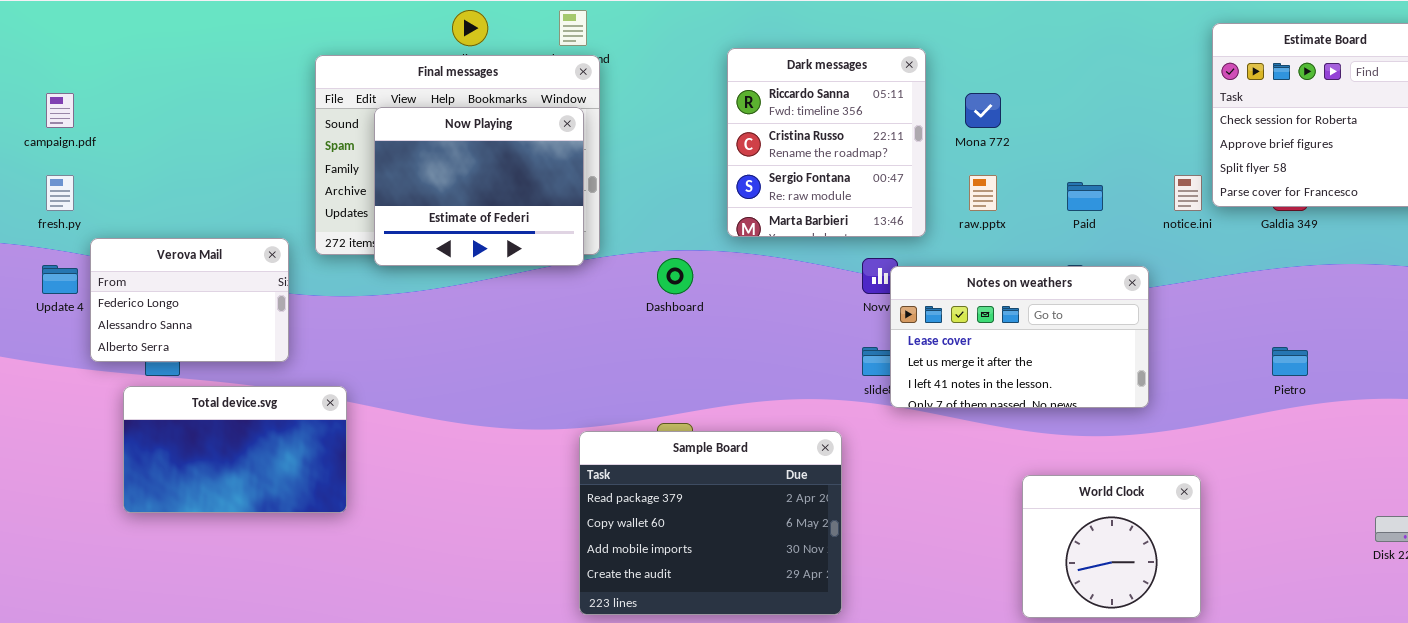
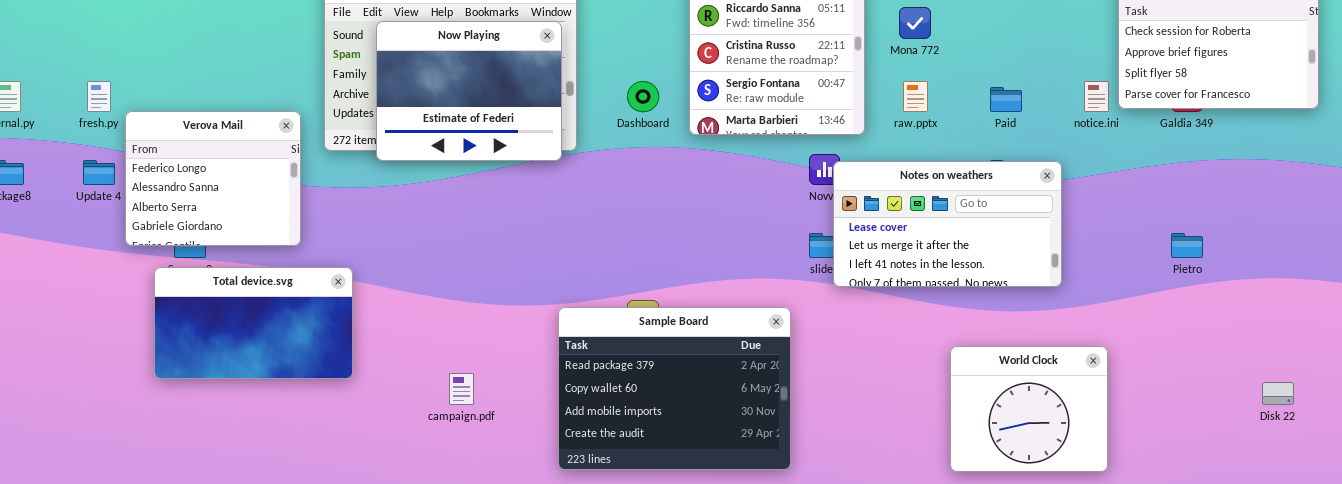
campaign.pdf: [46,93,74,128] -> [449,373,474,405], moved
Verova Mail: [90,238,289,362] -> [125,111,301,246], resized
Dashboard: [657,258,693,294] -> [627,81,659,112], moved

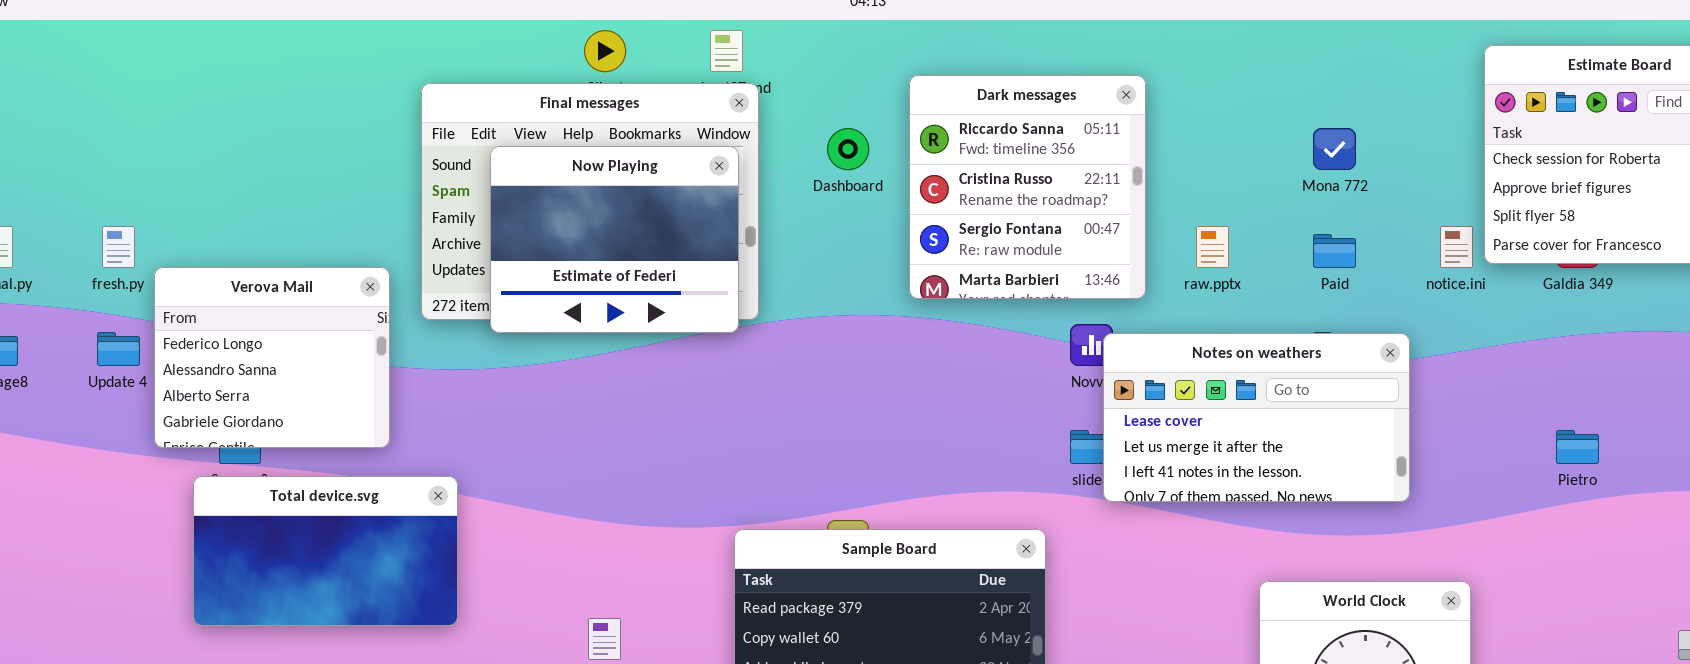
Mona 772: [899,7,931,39] -> [1313,128,1356,170], moved
Dashboard: [627,81,659,112] -> [827,128,869,170], moved

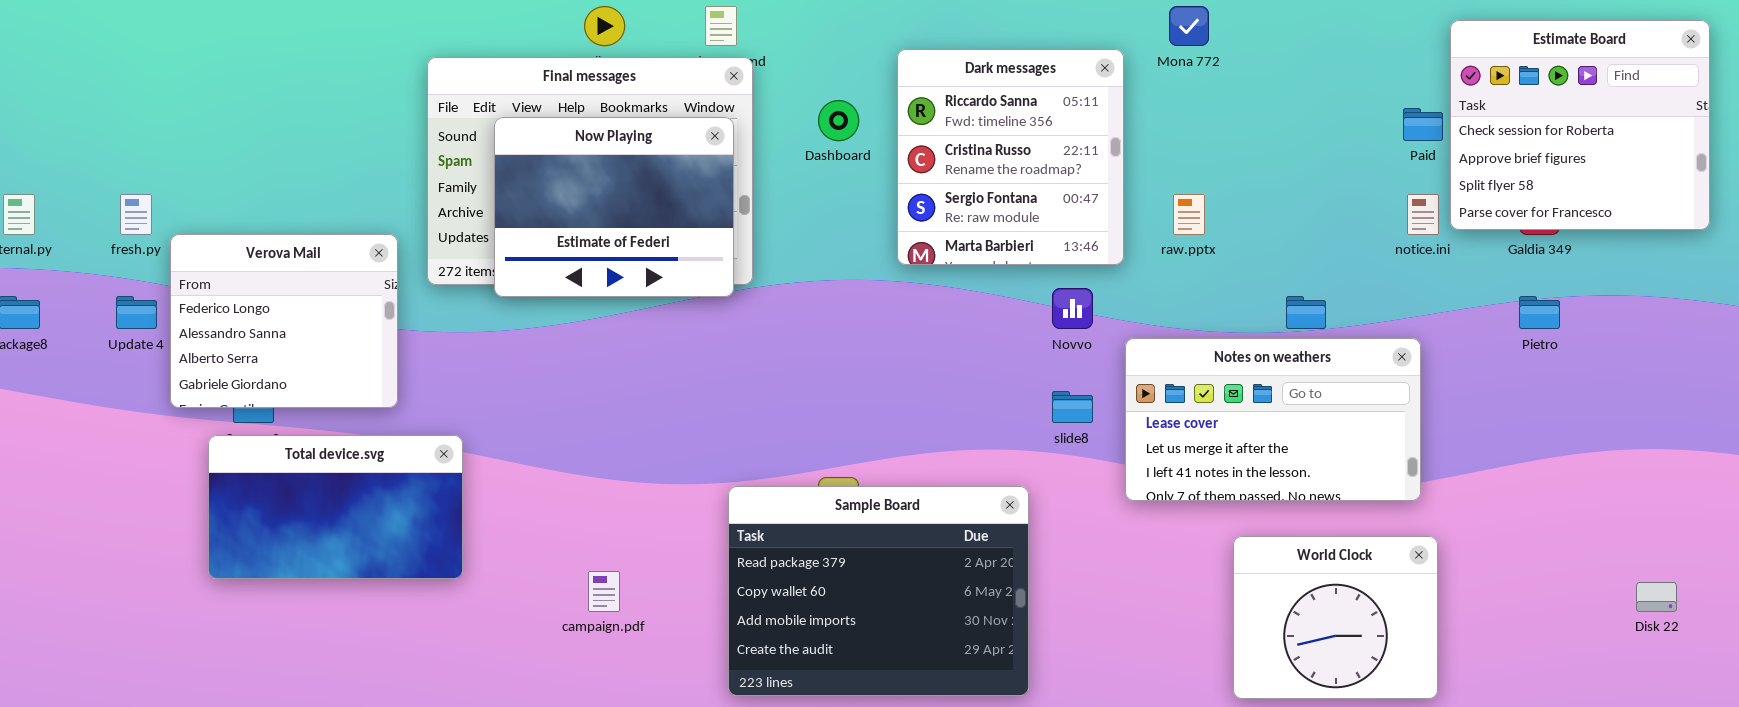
Mona 772: [1313,128,1356,170] -> [1169,6,1209,46], moved
Paid: [1313,234,1356,268] -> [1403,108,1443,141], moved
Notes on weathers: [1103,333,1410,502] -> [1125,338,1421,501], moved
Pietro: [1556,430,1599,464] -> [1519,296,1560,329], moved

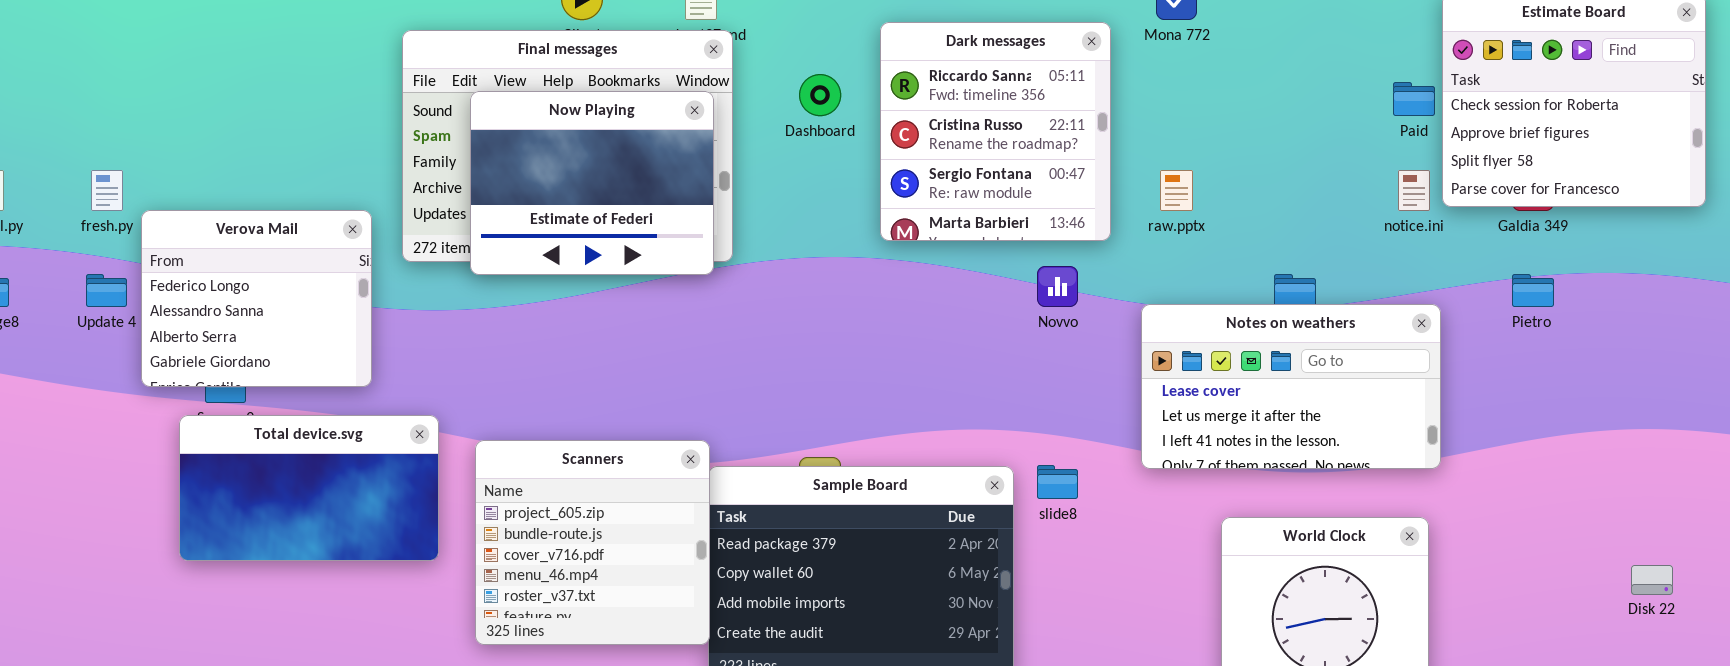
Notes on weathers: [1125,338,1421,501] -> [1141,304,1441,469], moved
slide8: [1052,391,1093,423] -> [1037,465,1078,499], moved
Scanners: none -> [475,440,710,645], opened

